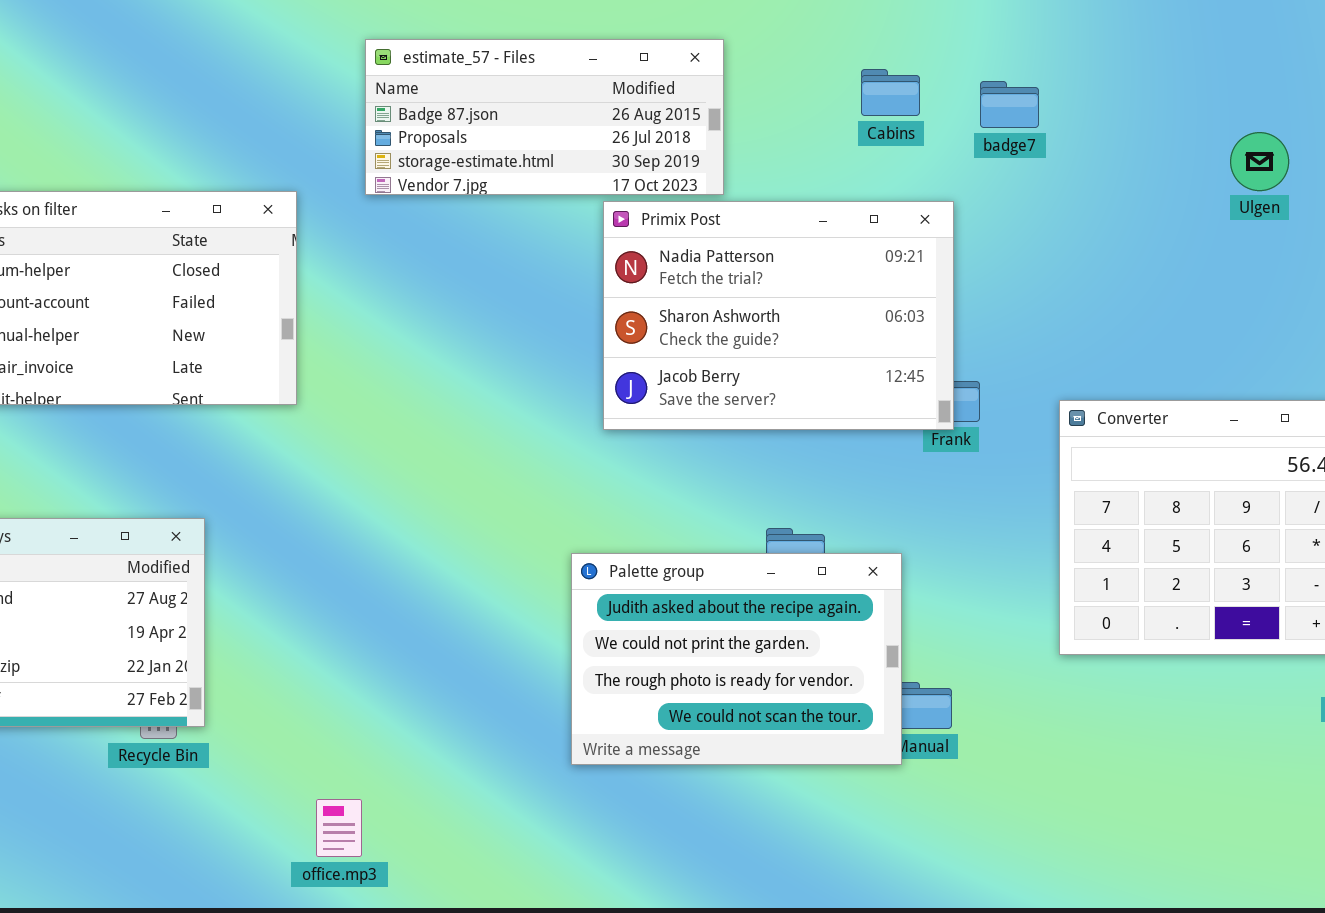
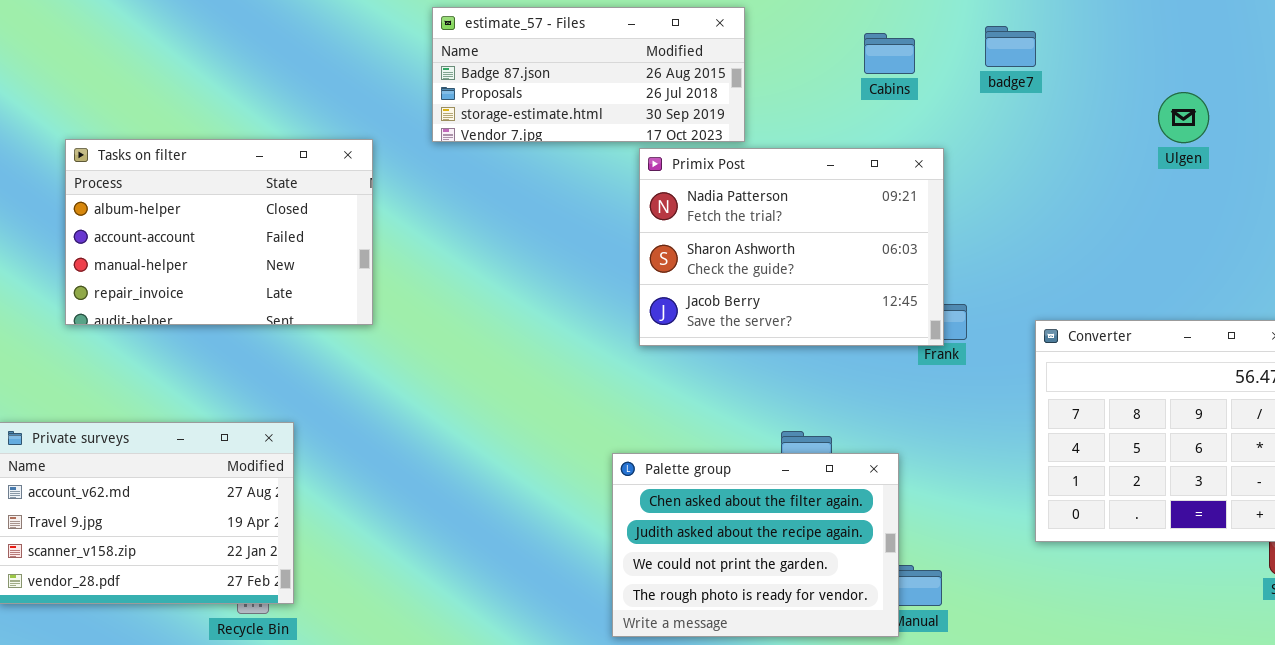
badge7: [980,81,1039,128] -> [985,26,1036,67], moved
Ulgen: [1230,132,1289,191] -> [1158,92,1209,143], moved
Palette group: [571,553,902,765] -> [612,453,899,637], scrolled up 1 row

